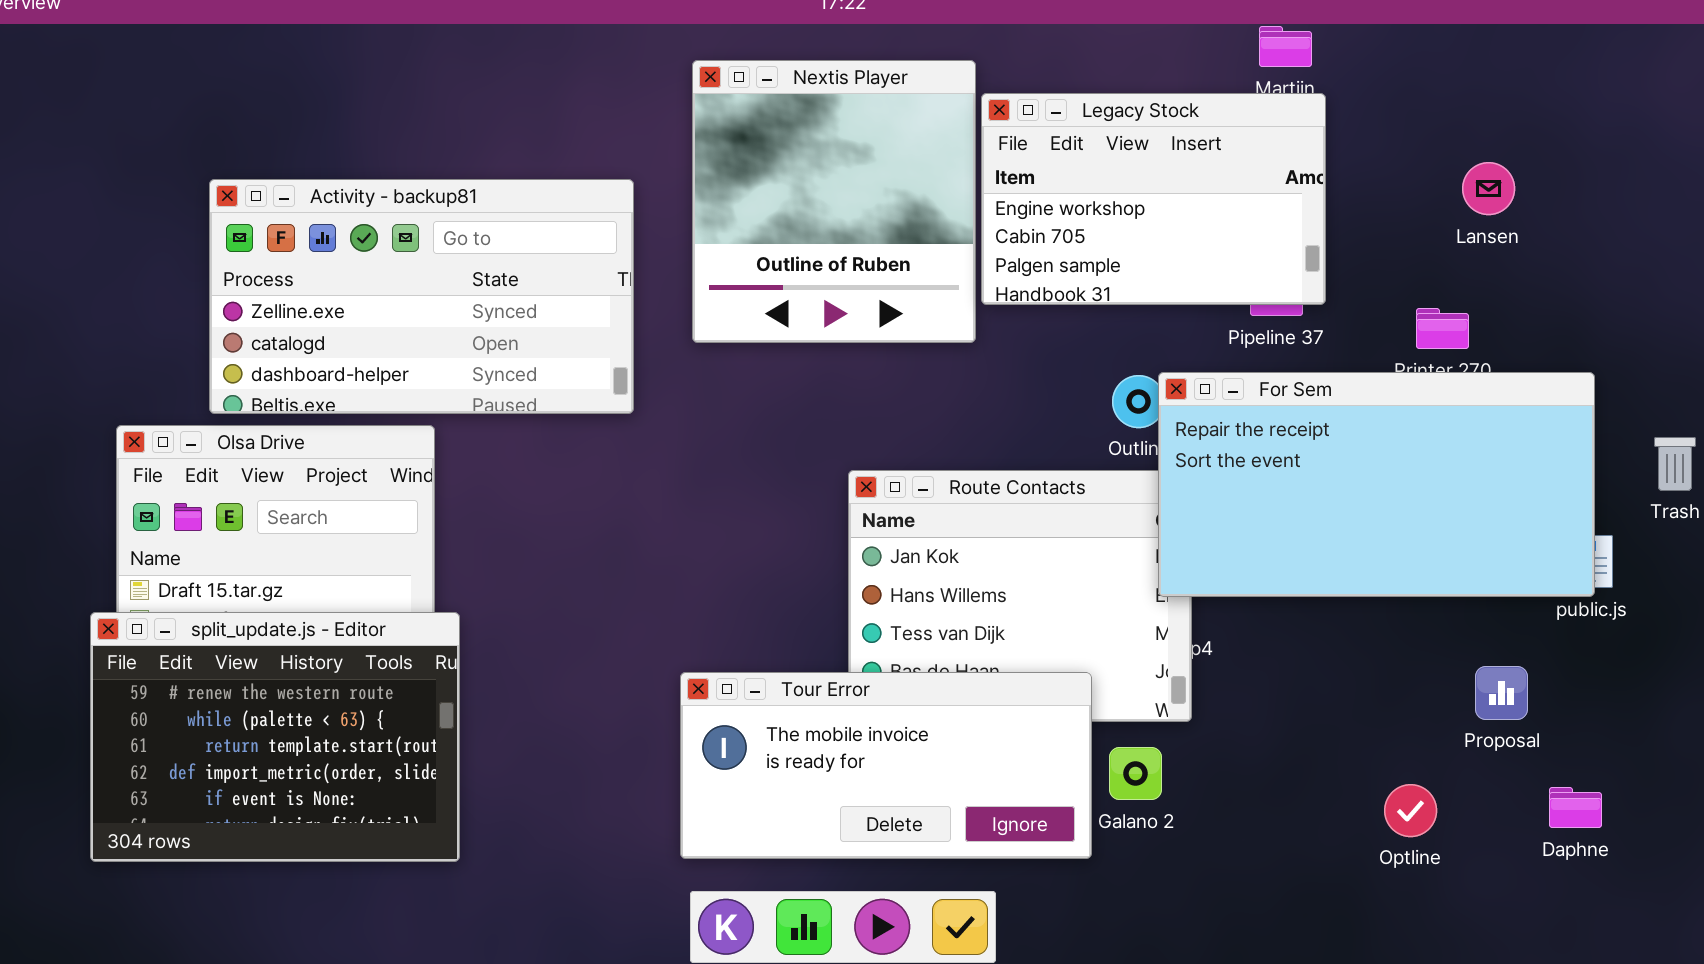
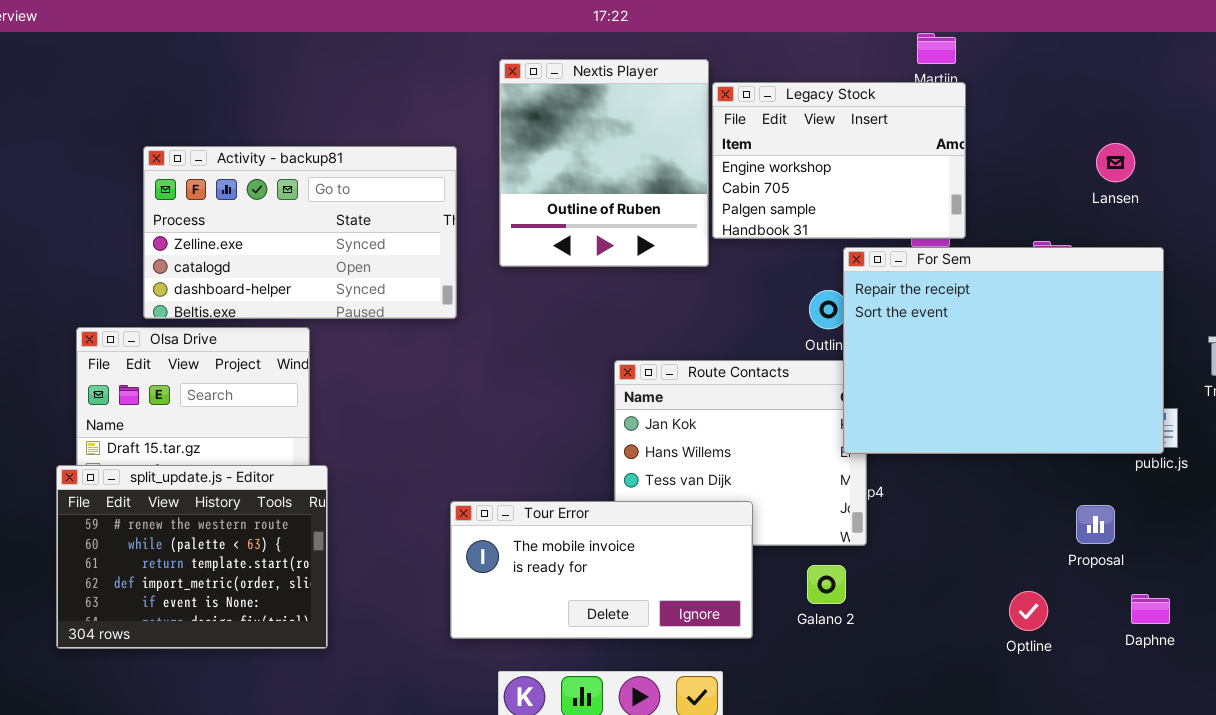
Lansen: [1462,162,1515,215] -> [1096,143,1135,182], moved
For Sem: [1158,372,1595,597] -> [843,247,1164,454], resized
Tour Error: [680,672,1092,859] -> [450,501,753,639], moved

